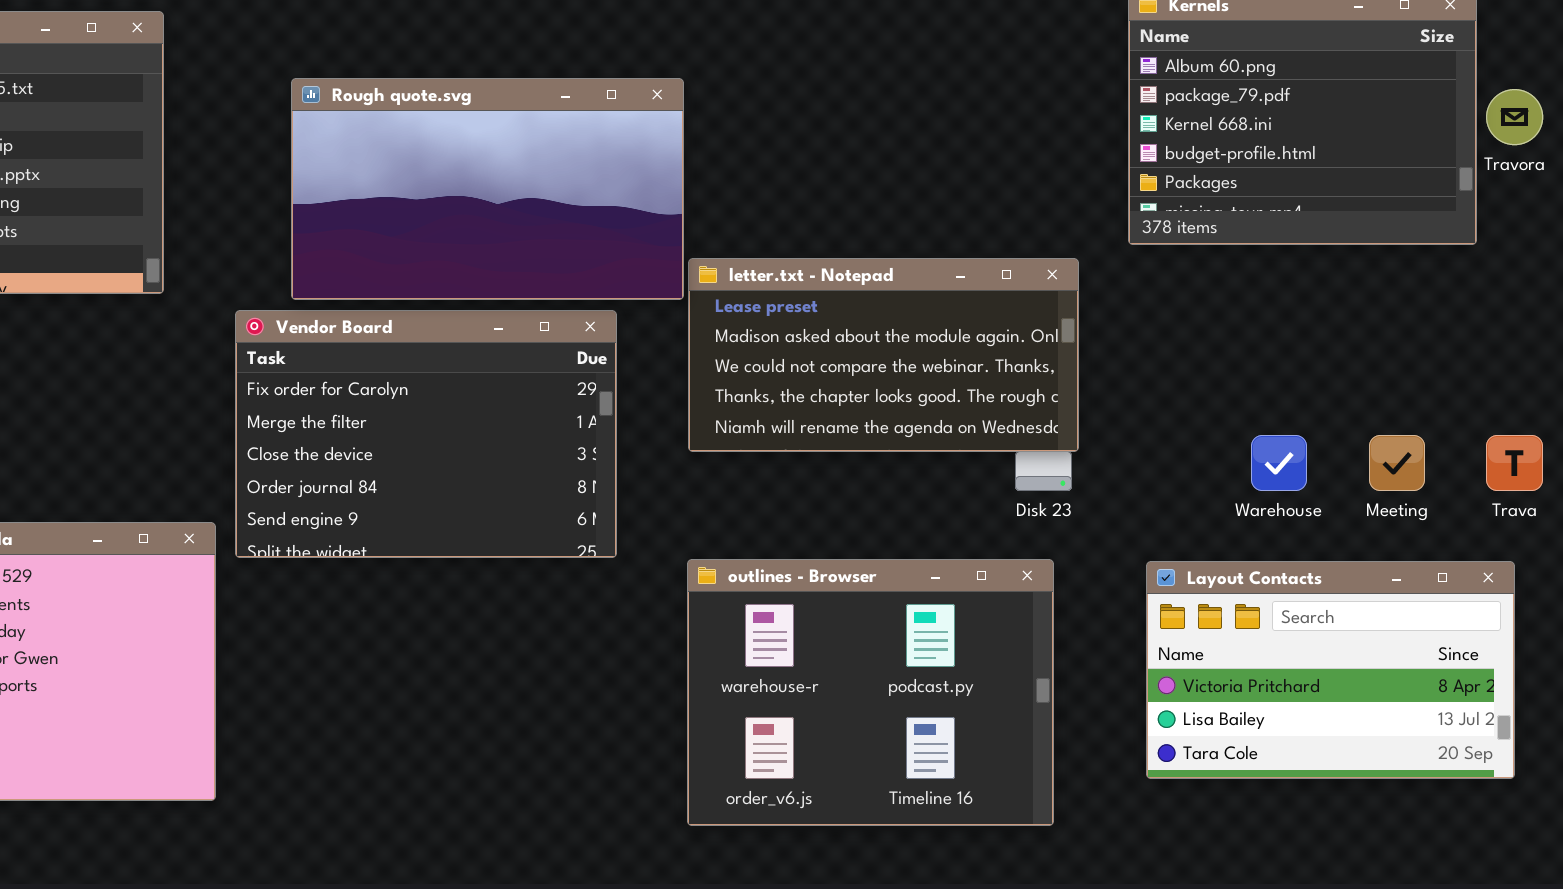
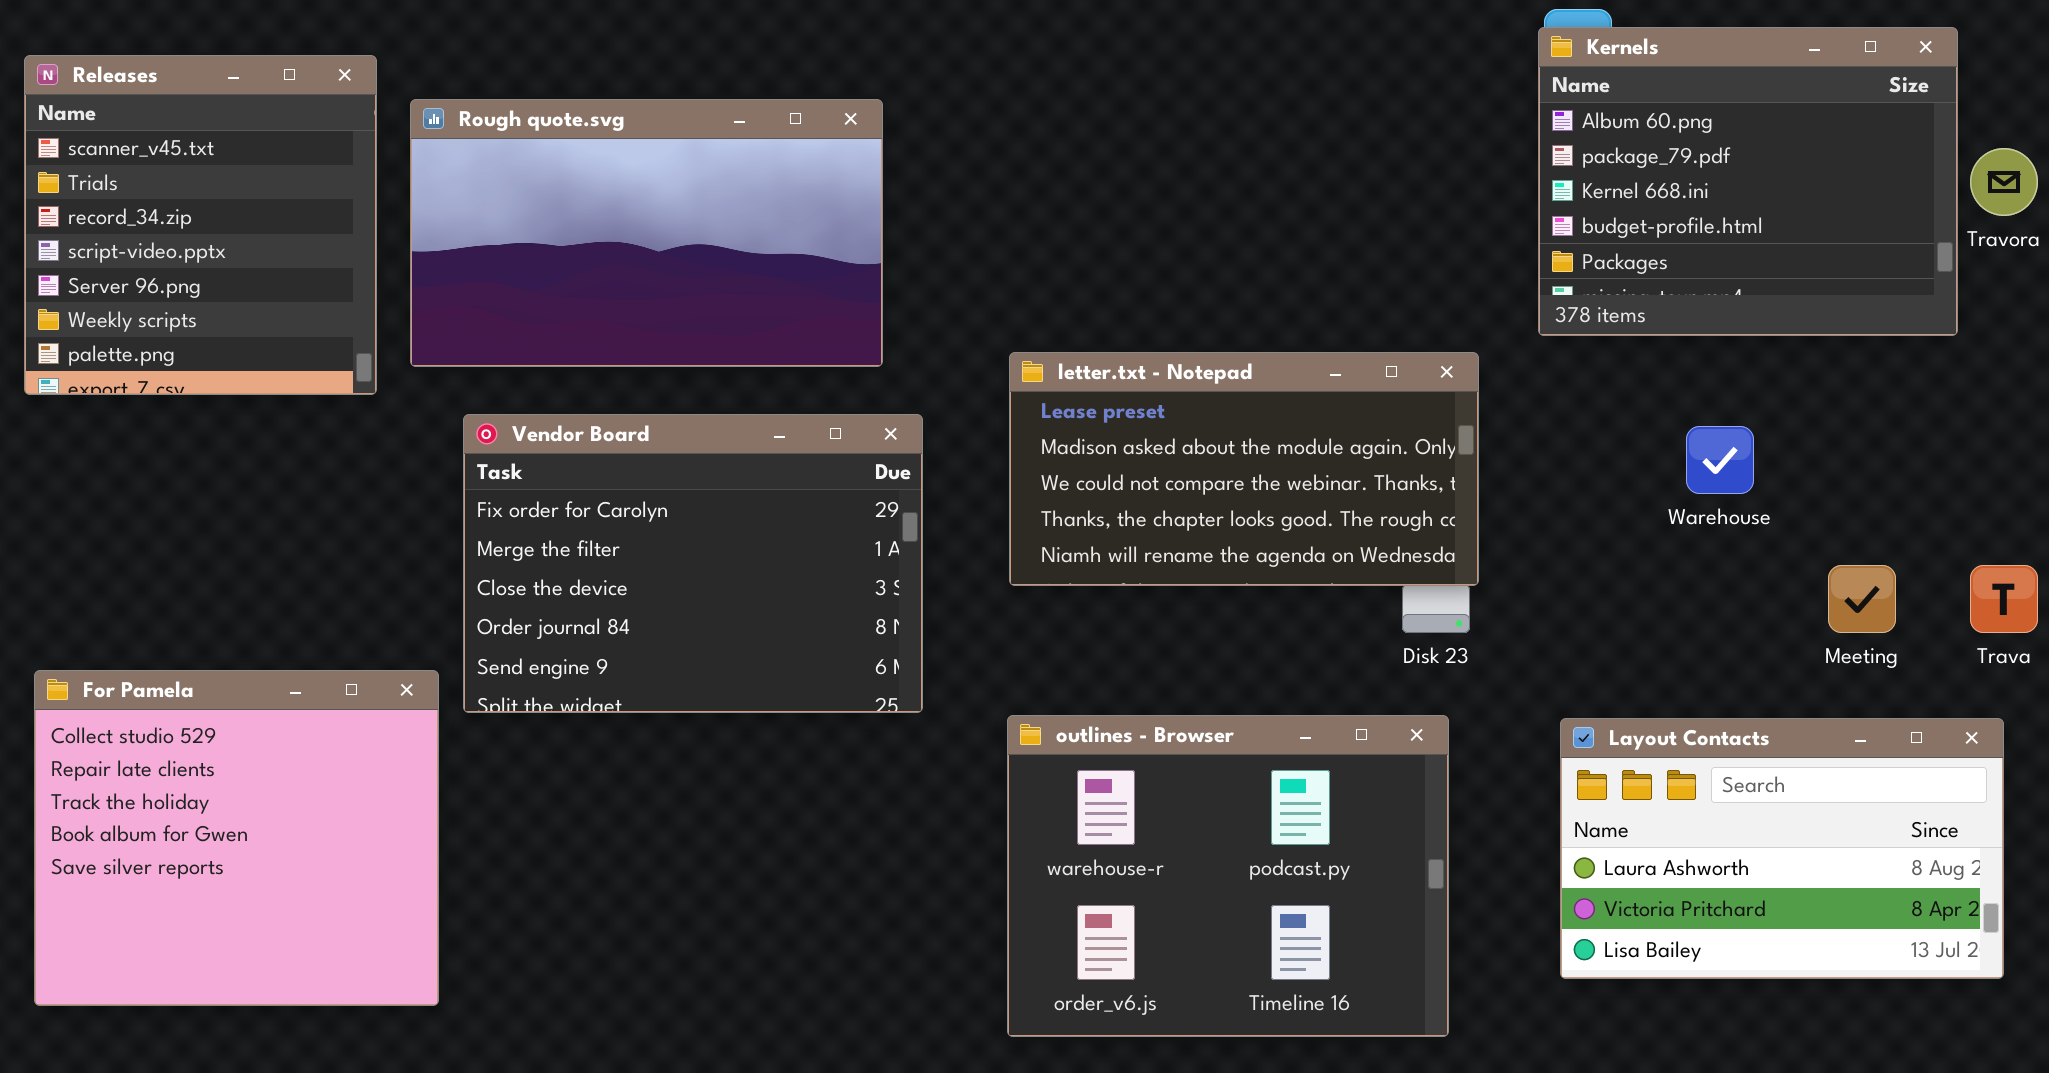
Rough quote.svg: [291,78,684,300] -> [410,99,883,367], moved
Warehouse: [1251,435,1307,491] -> [1686,426,1754,494], moved
Layout Contacts: [1146,561,1515,779] -> [1560,718,2004,979], scrolled up 1 row

